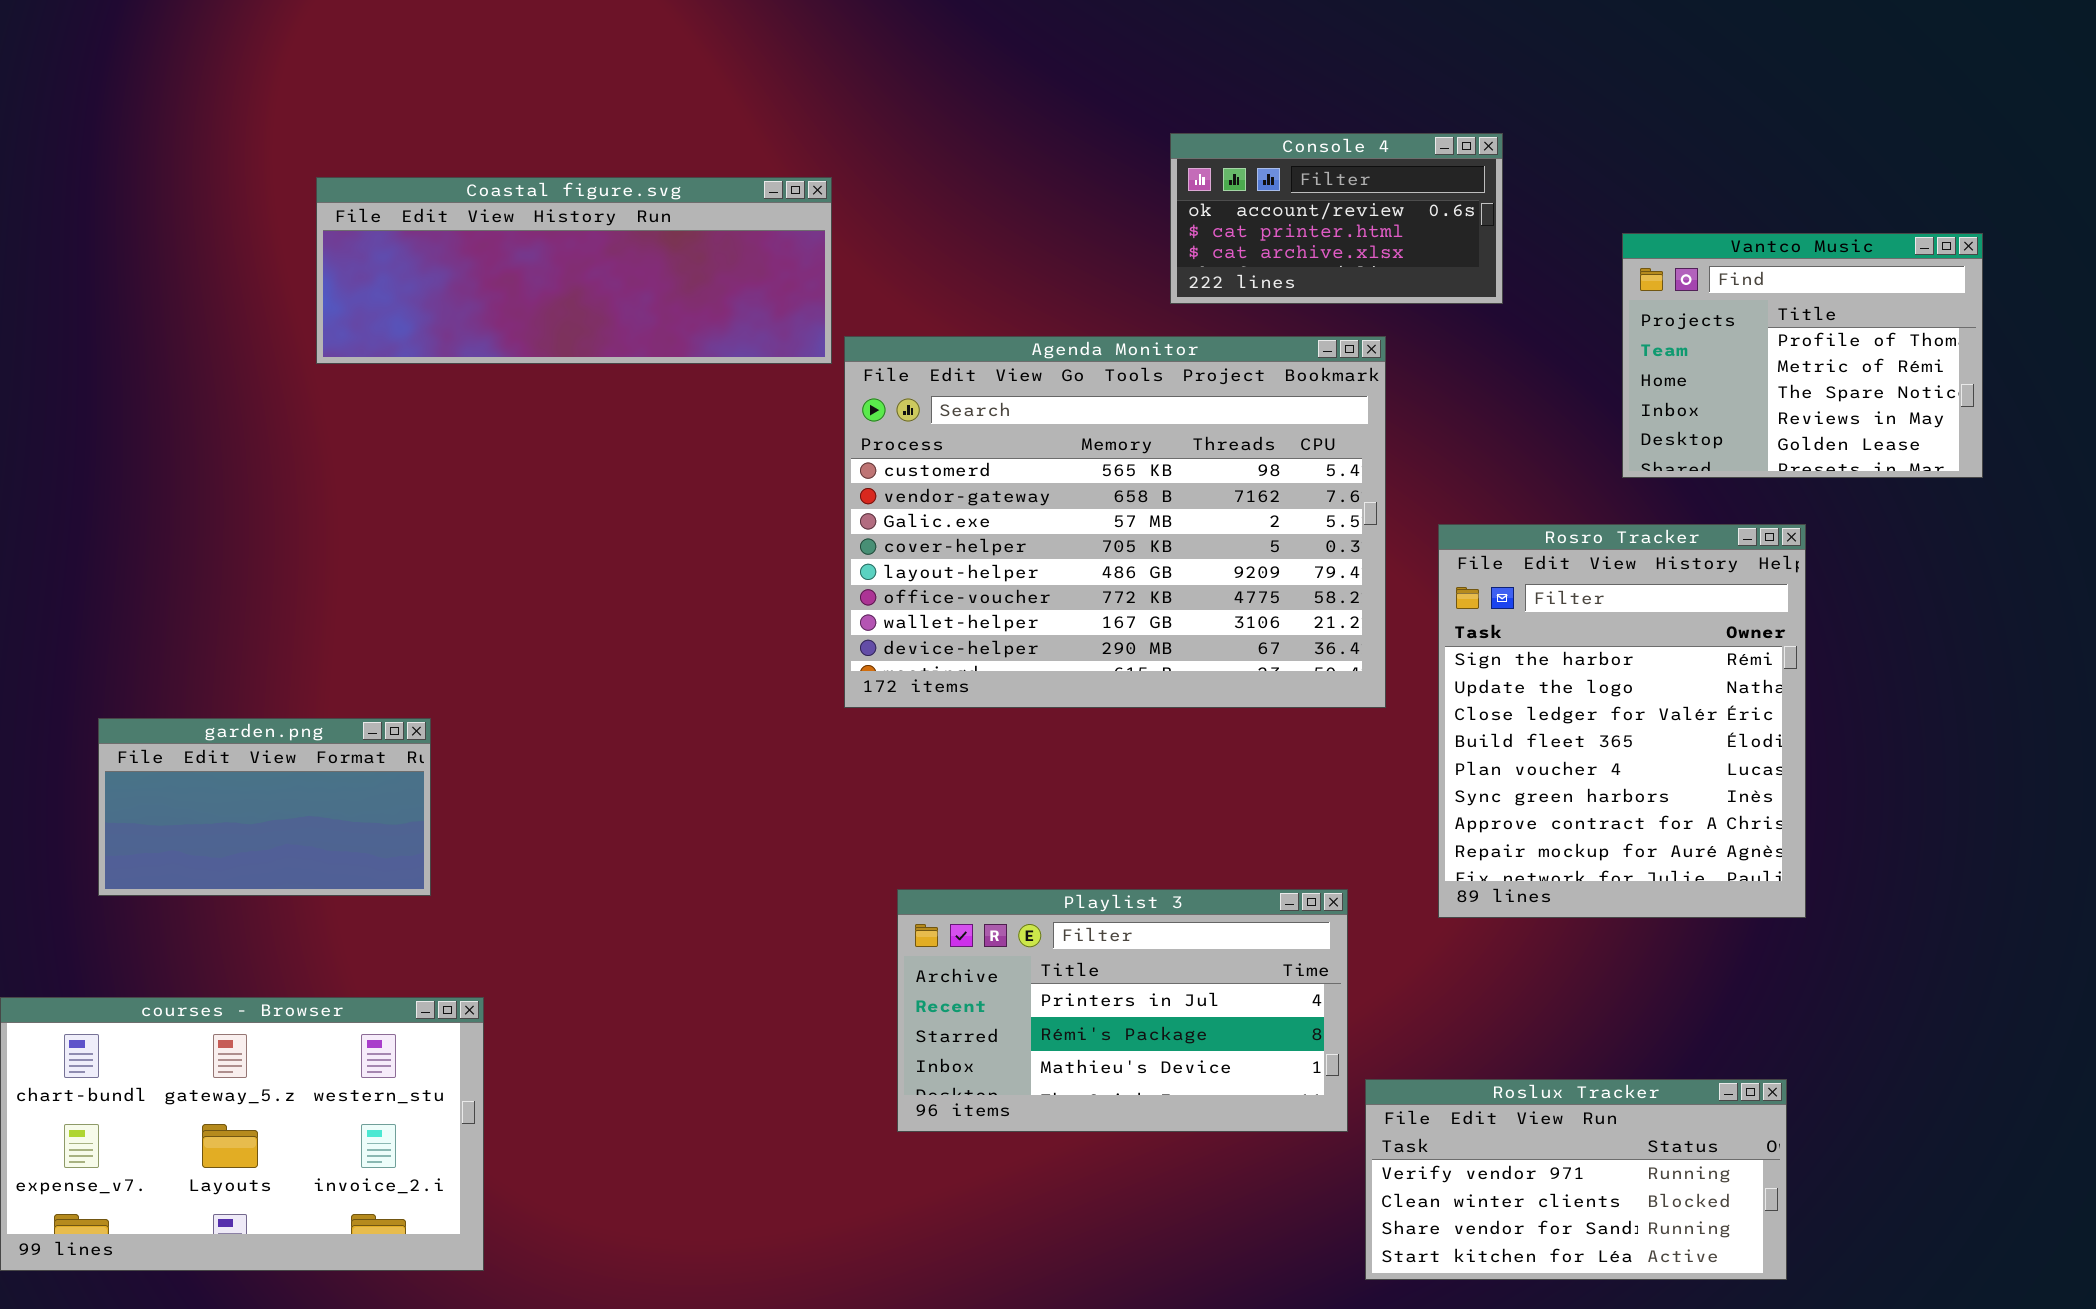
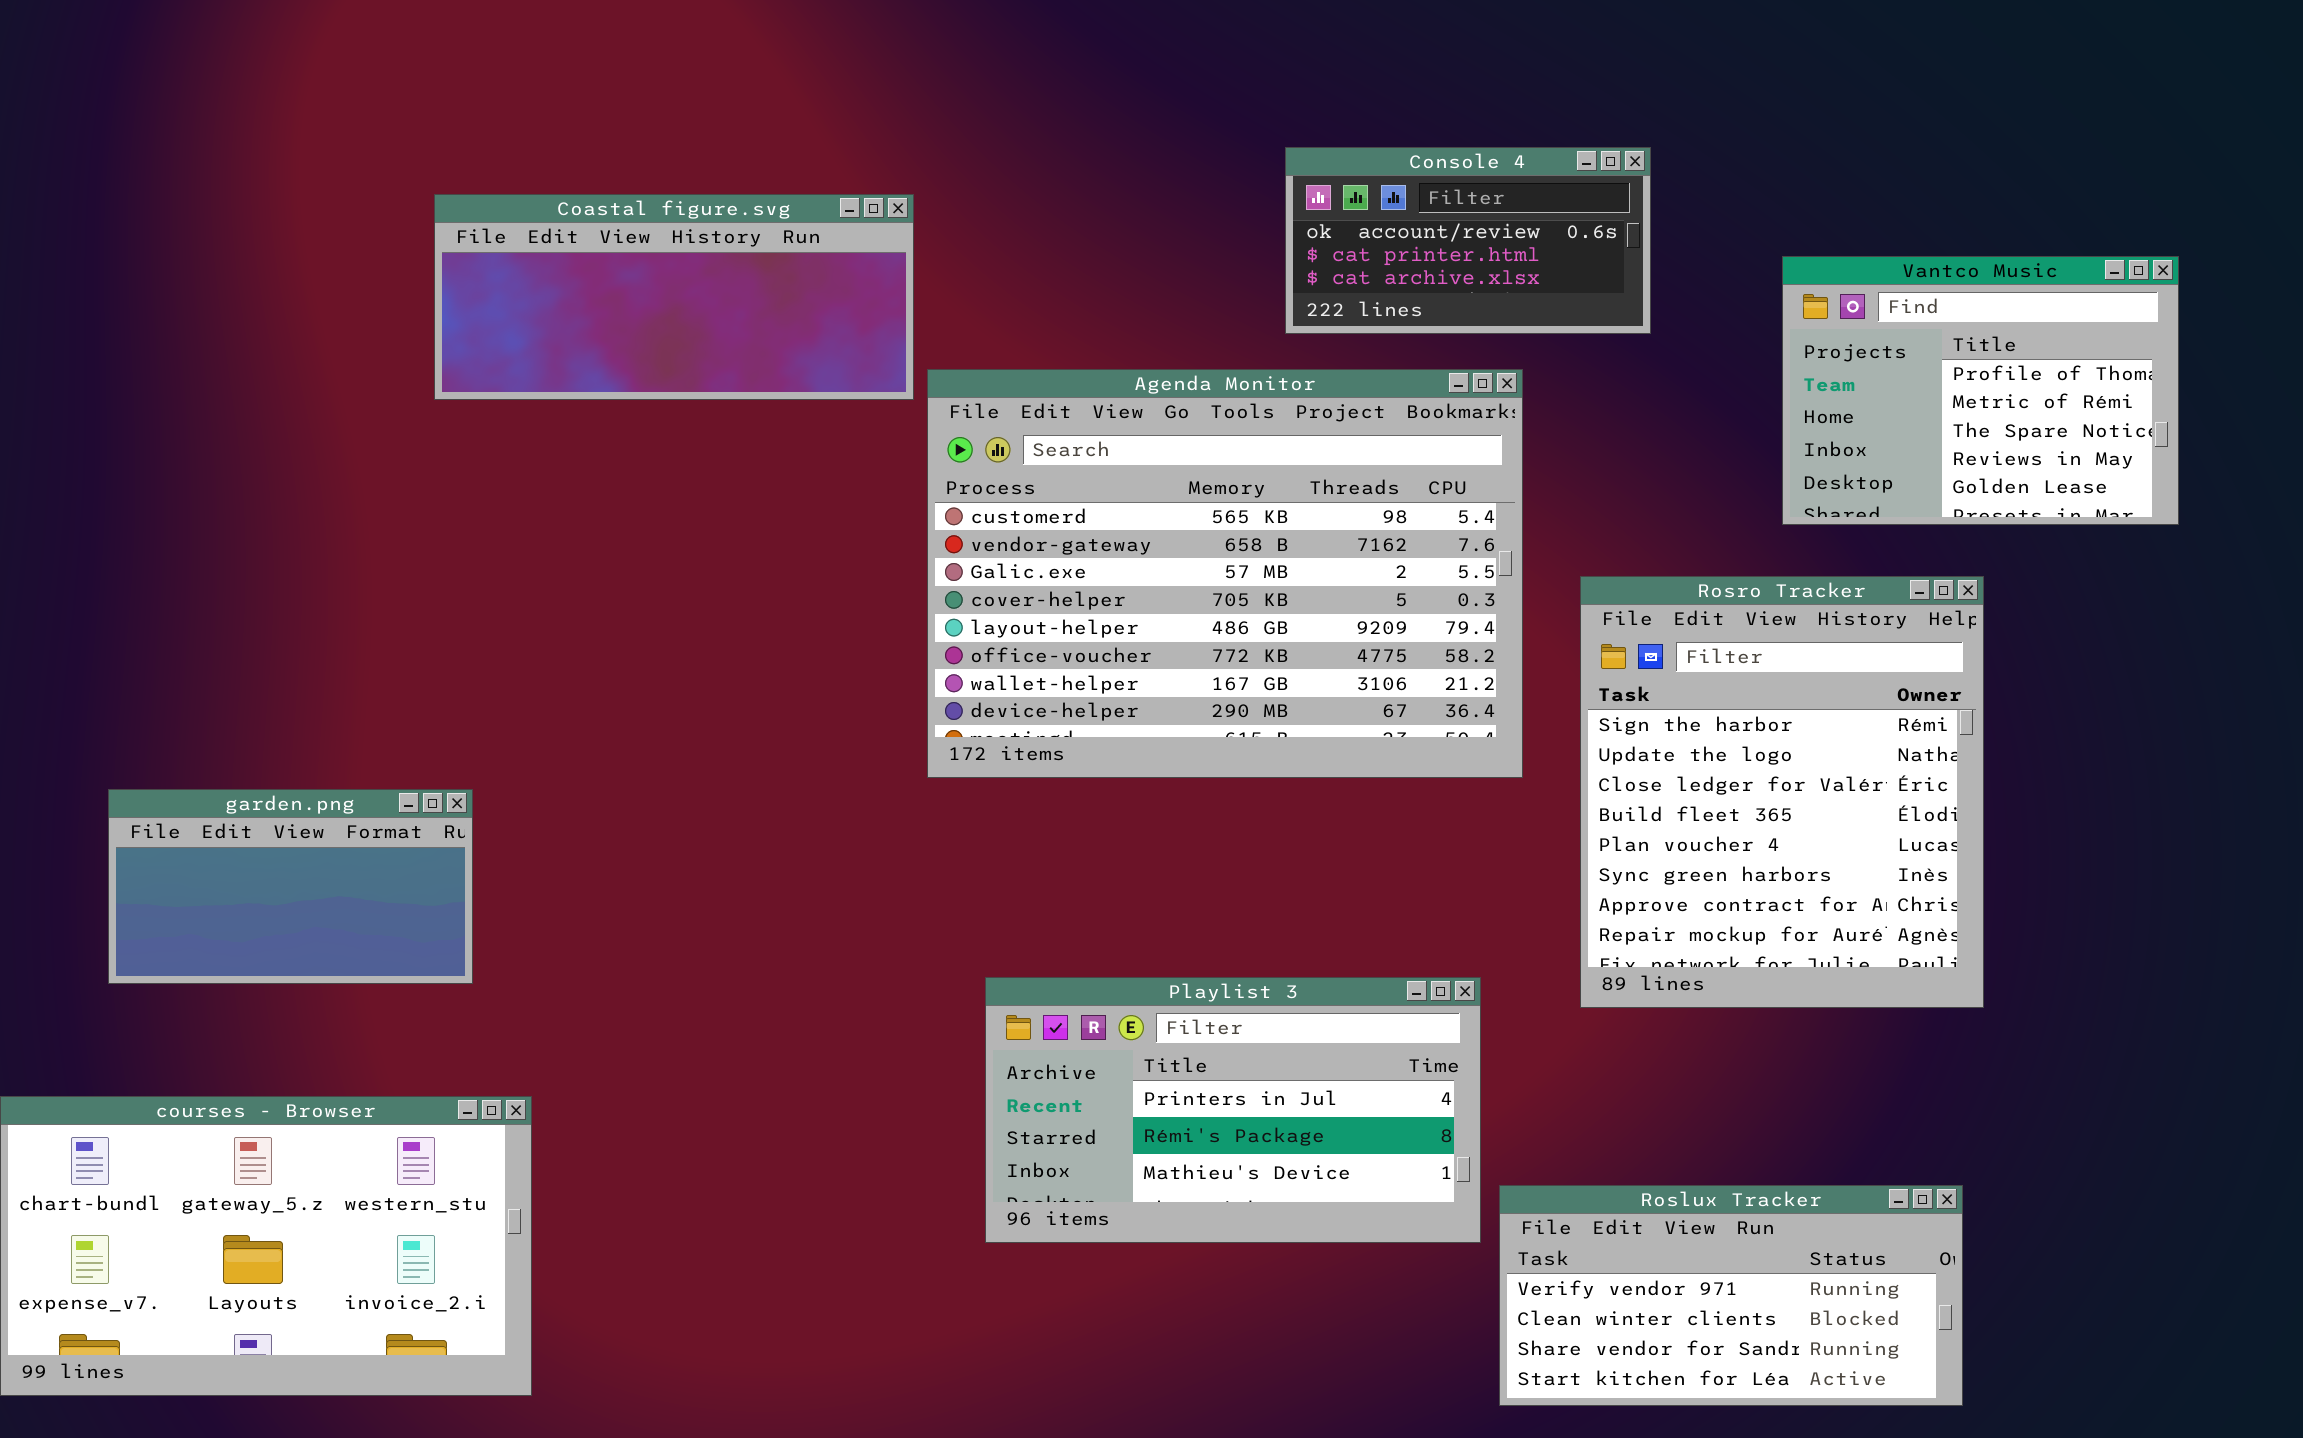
Coastal figure.svg: [316,177,832,364] -> [434,194,914,400], resized

